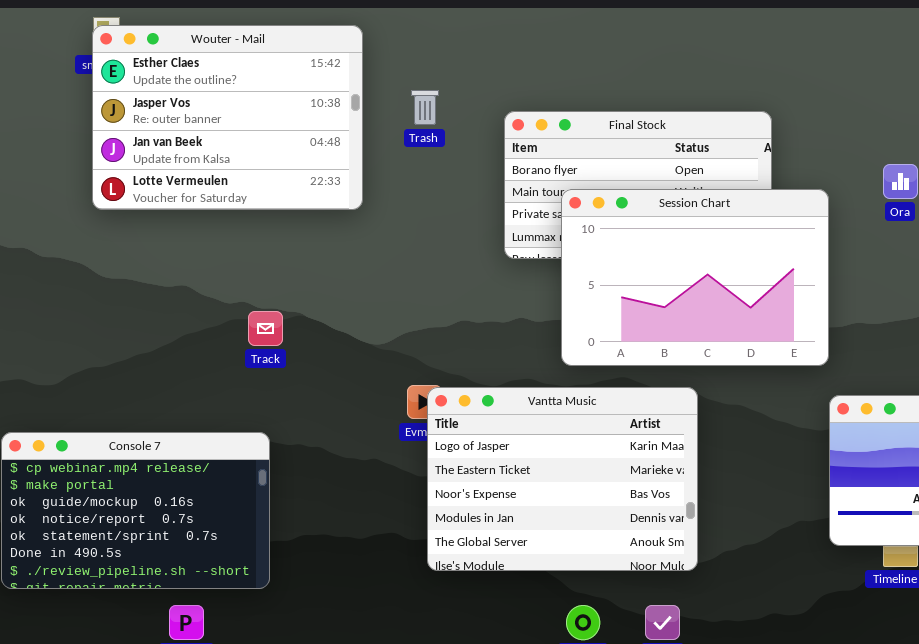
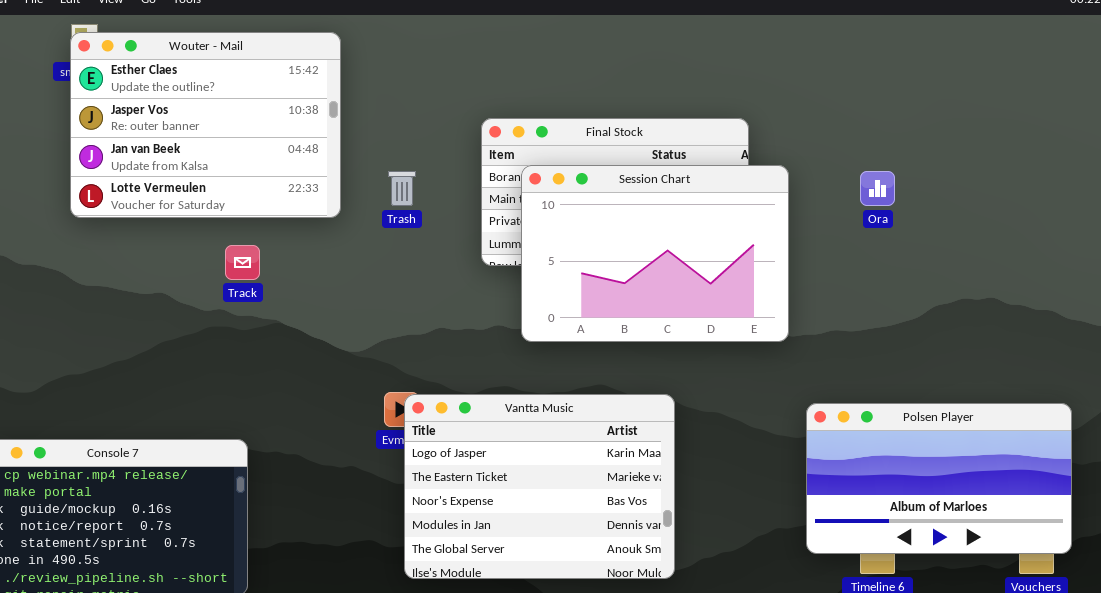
Trash: [411,90,439,125] -> [388,171,416,206], moved
Session Chart: [561,189,829,366] -> [521,165,789,342], moved
Track: [248,311,283,346] -> [225,245,260,280], moved

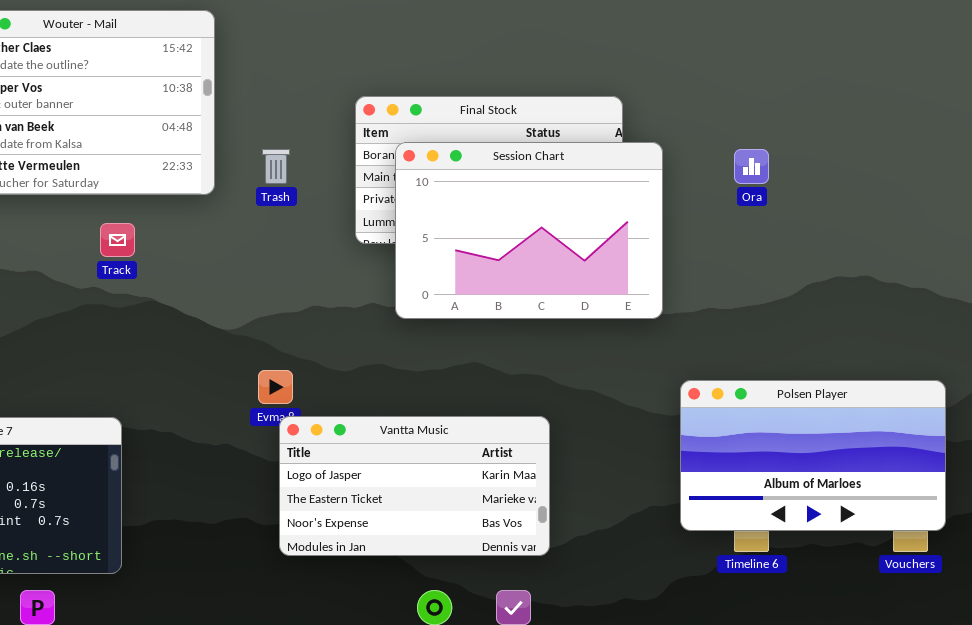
Vantta Music: [404,394,675,579] -> [279,416,550,556], resized

